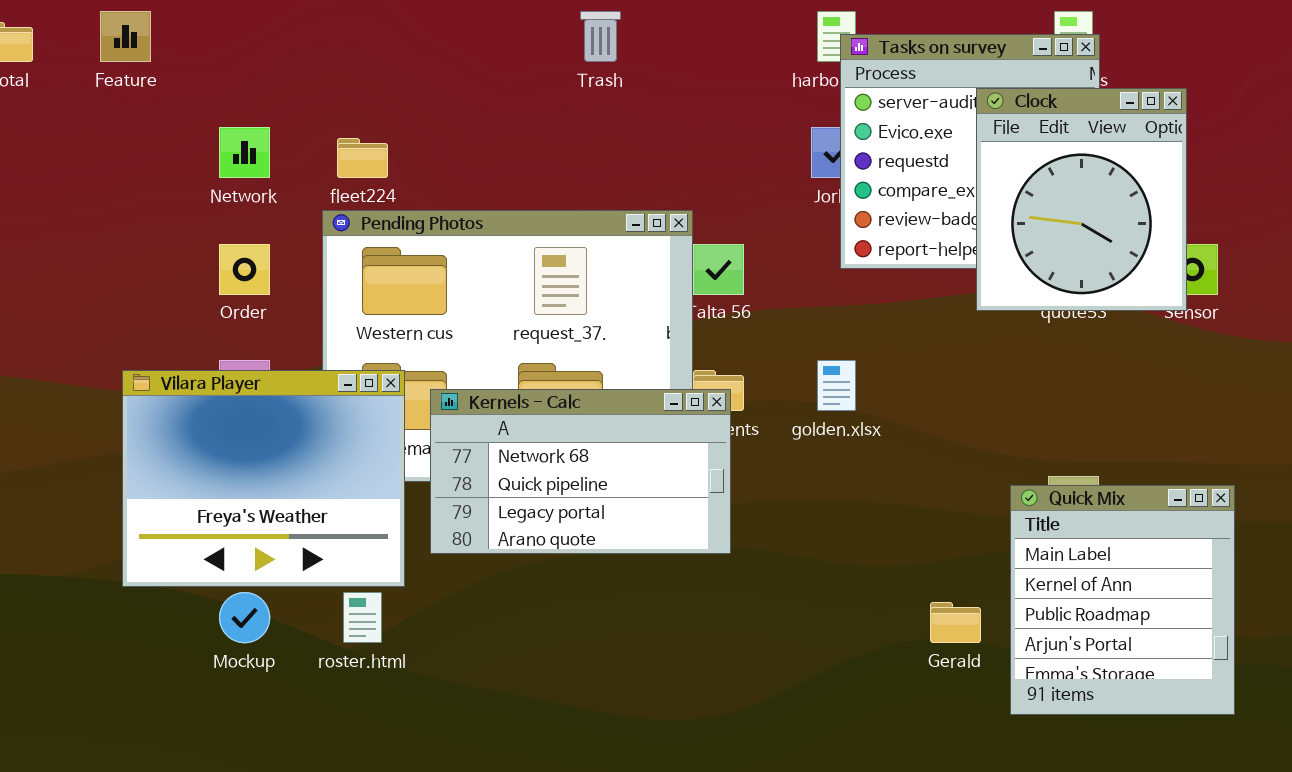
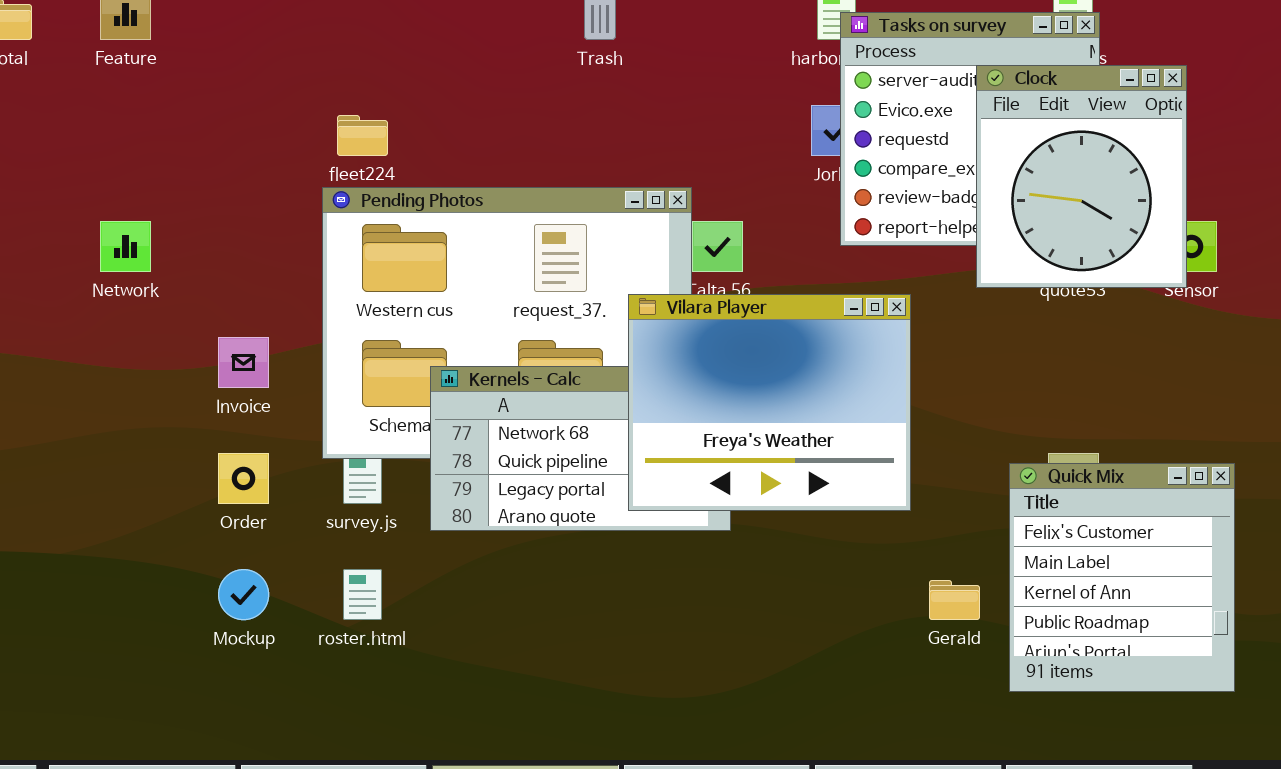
Network: [219,127,270,178] -> [100,221,151,272], moved
Order: [219,244,270,295] -> [218,453,269,504], moved
Vilara Player: [122,370,405,587] -> [628,294,911,511], moved
Quick Mix: [1010,485,1235,715] -> [1009,463,1235,692], scrolled up 1 row

